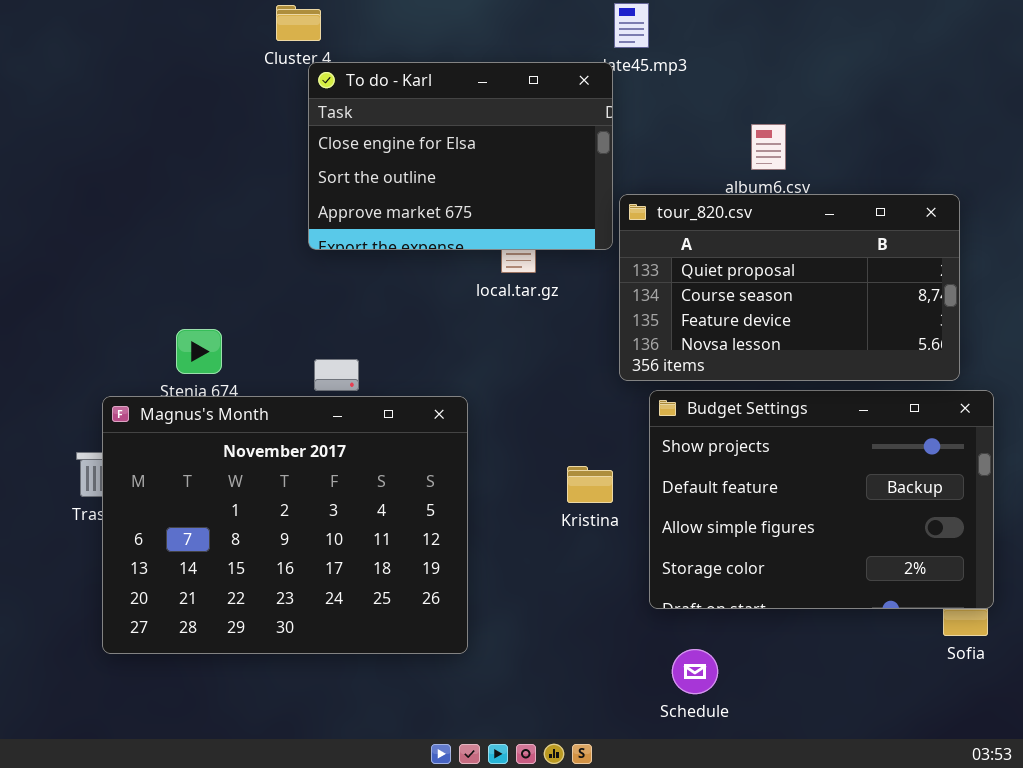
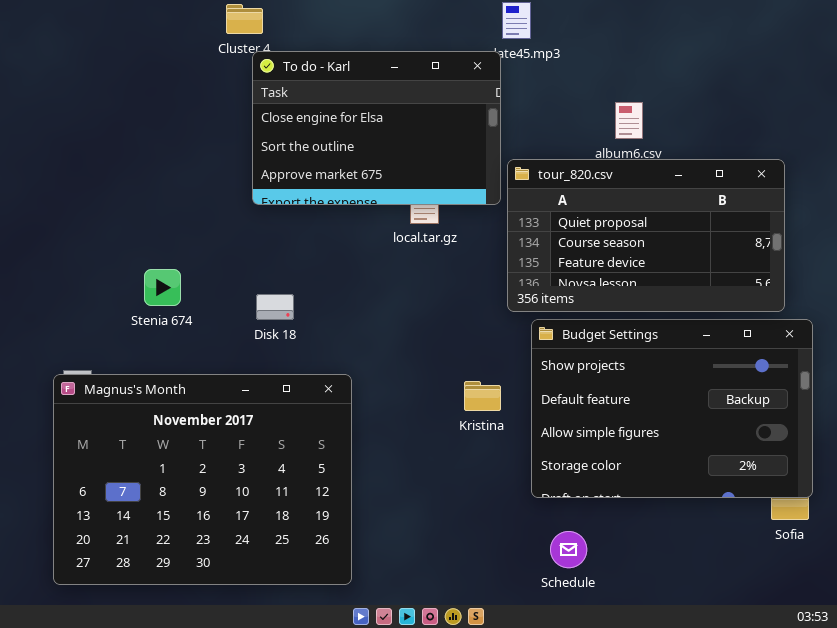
Magnus's Month: [102,396,468,654] -> [53,374,352,585], moved

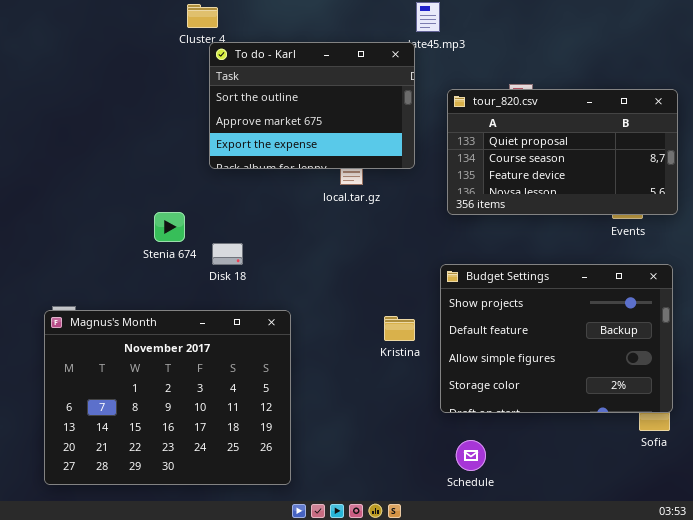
To do - Karl: [252,51,501,205] -> [209,42,415,169], scrolled down 1 row
tour_820.csv: [507,159,785,312] -> [447,89,678,215], moved
Stenia 674: [144,269,181,306] -> [154,212,185,242], moved

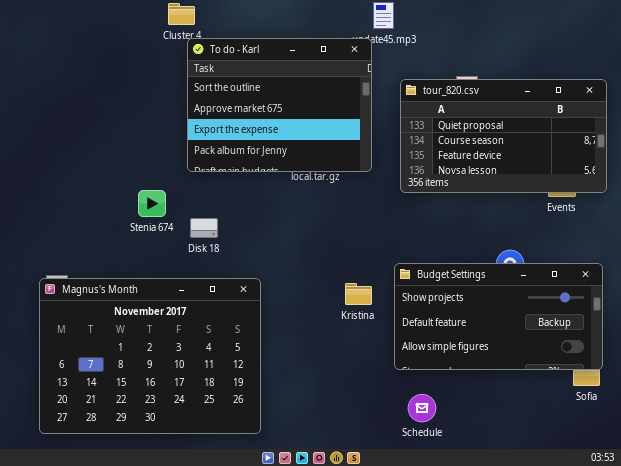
To do - Karl: [209,42,415,169] -> [187,38,372,172], resized
Budget Settings: [440,264,673,413] -> [394,263,603,370], resized

